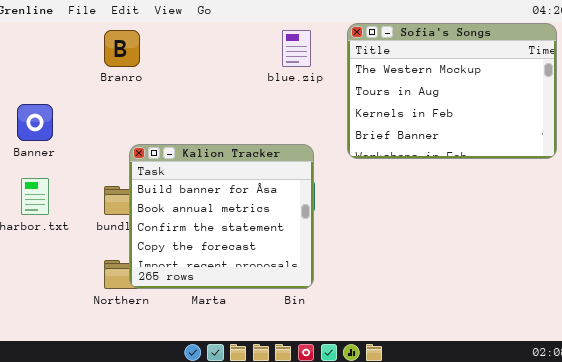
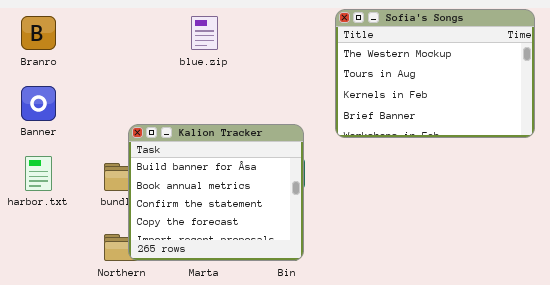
Branro: [104,30,140,67] -> [21,16,56,50], moved
blue.zip: [282,30,311,67] -> [191,16,218,50], moved

